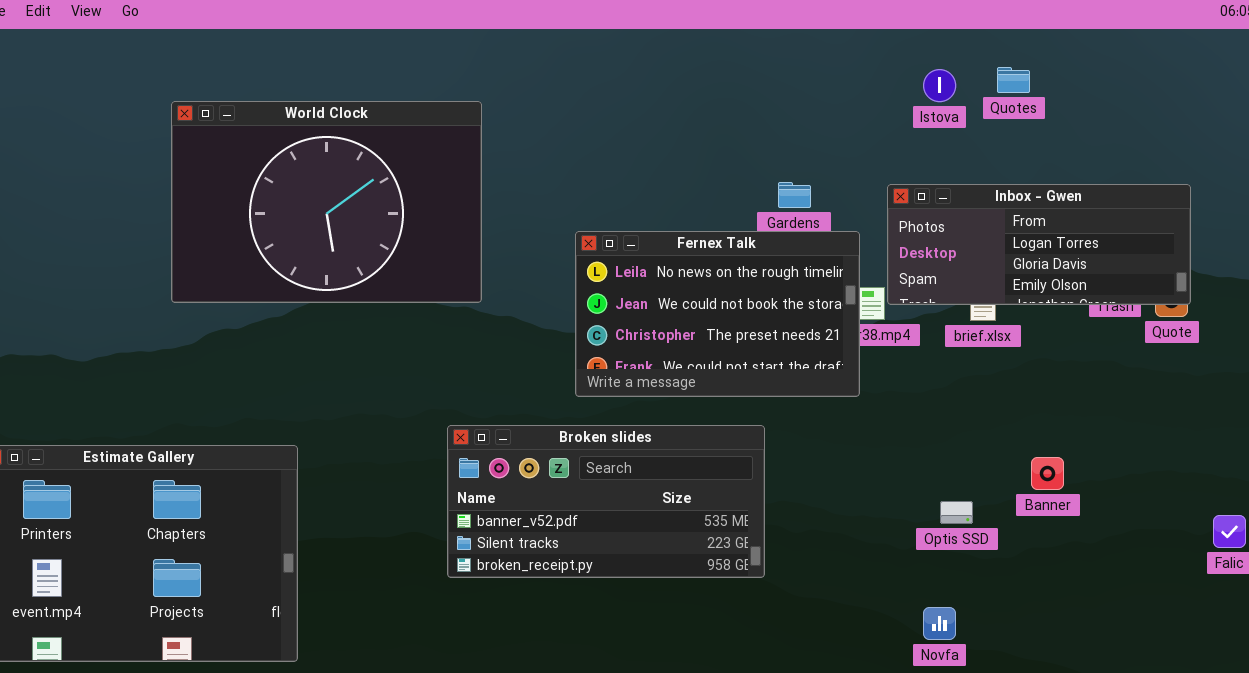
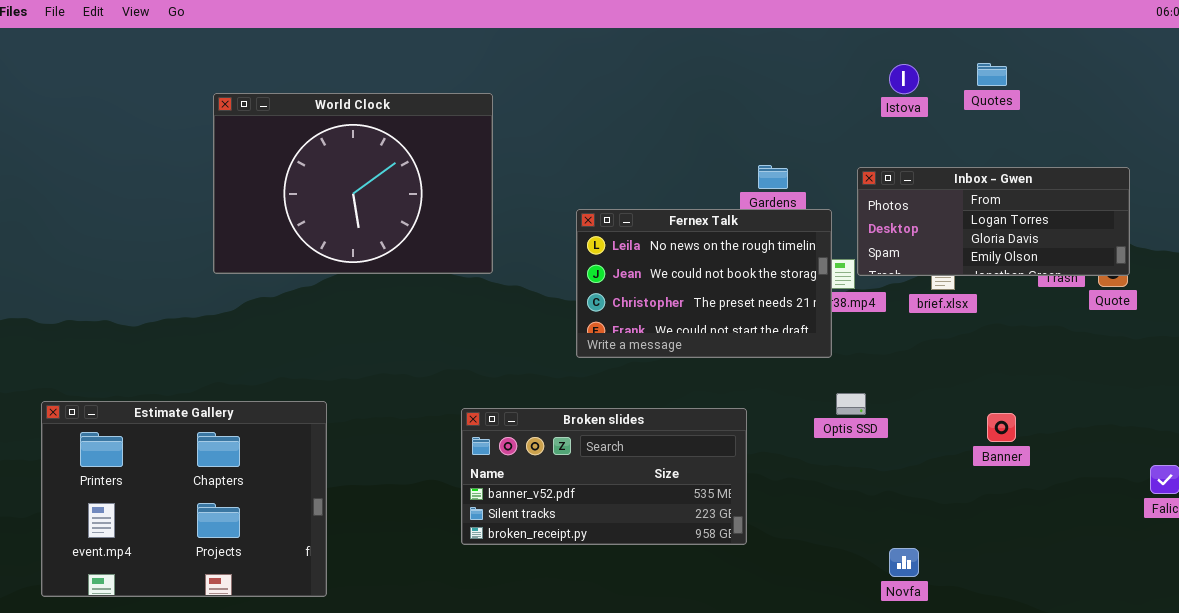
Quotes: [997,67,1030,93] -> [977,63,1007,86], moved
Broken slides: [447,425,765,578] -> [461,408,747,545], moved
Optis SSD: [940,501,973,524] -> [836,393,866,415], moved

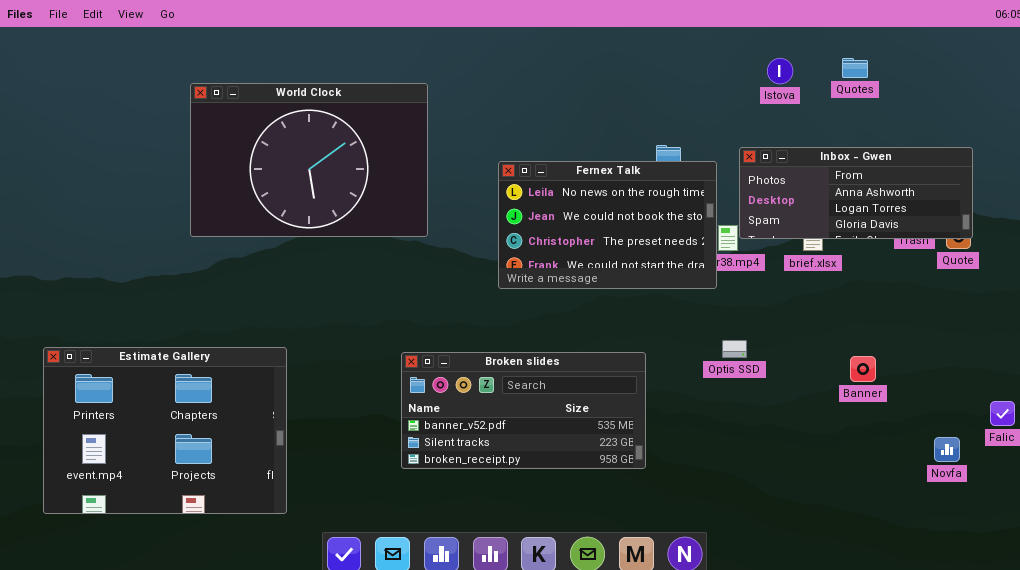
Inbox - Gwen: [857,167,1130,276] -> [739,147,973,239], scrolled up 1 row
Fernex Talk: [576,209,832,358] -> [498,161,717,289], moved
Novfa: [889,548,919,577] -> [934,437,960,462], moved

